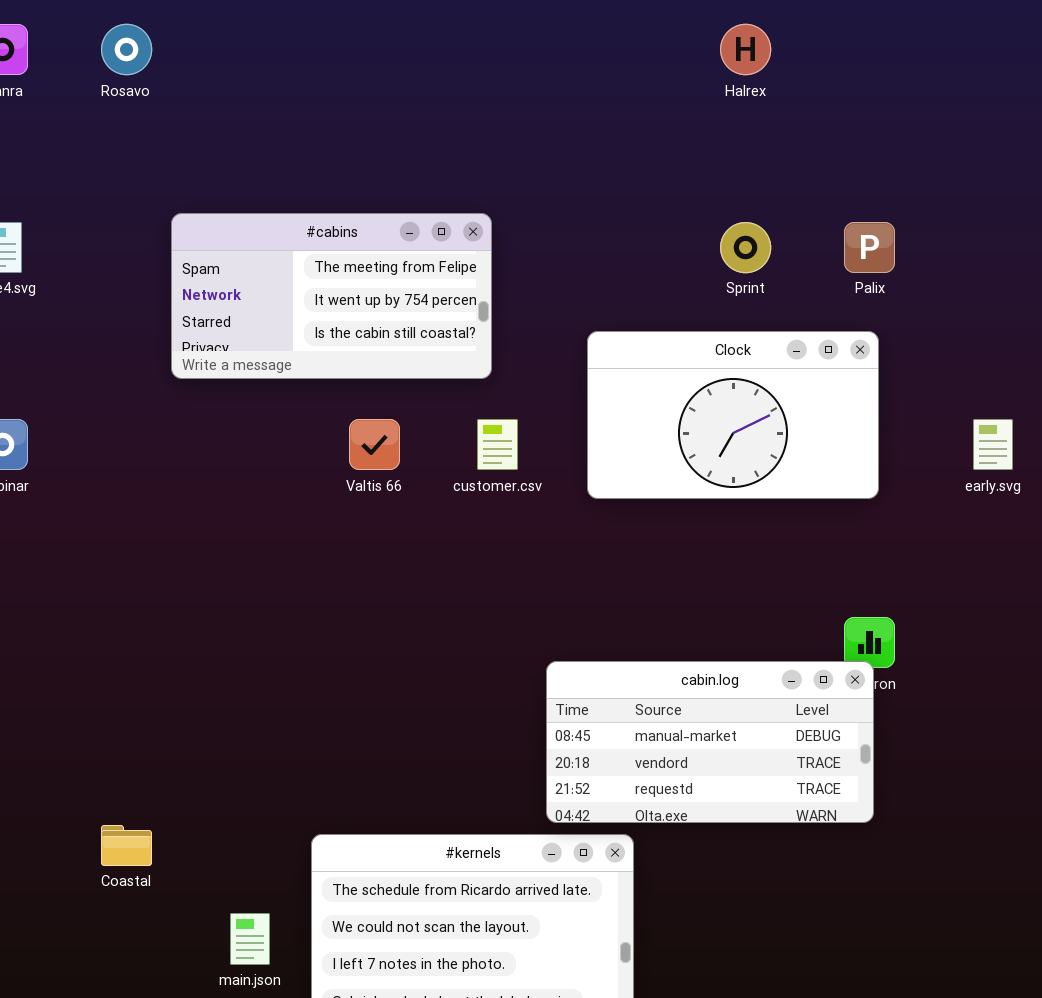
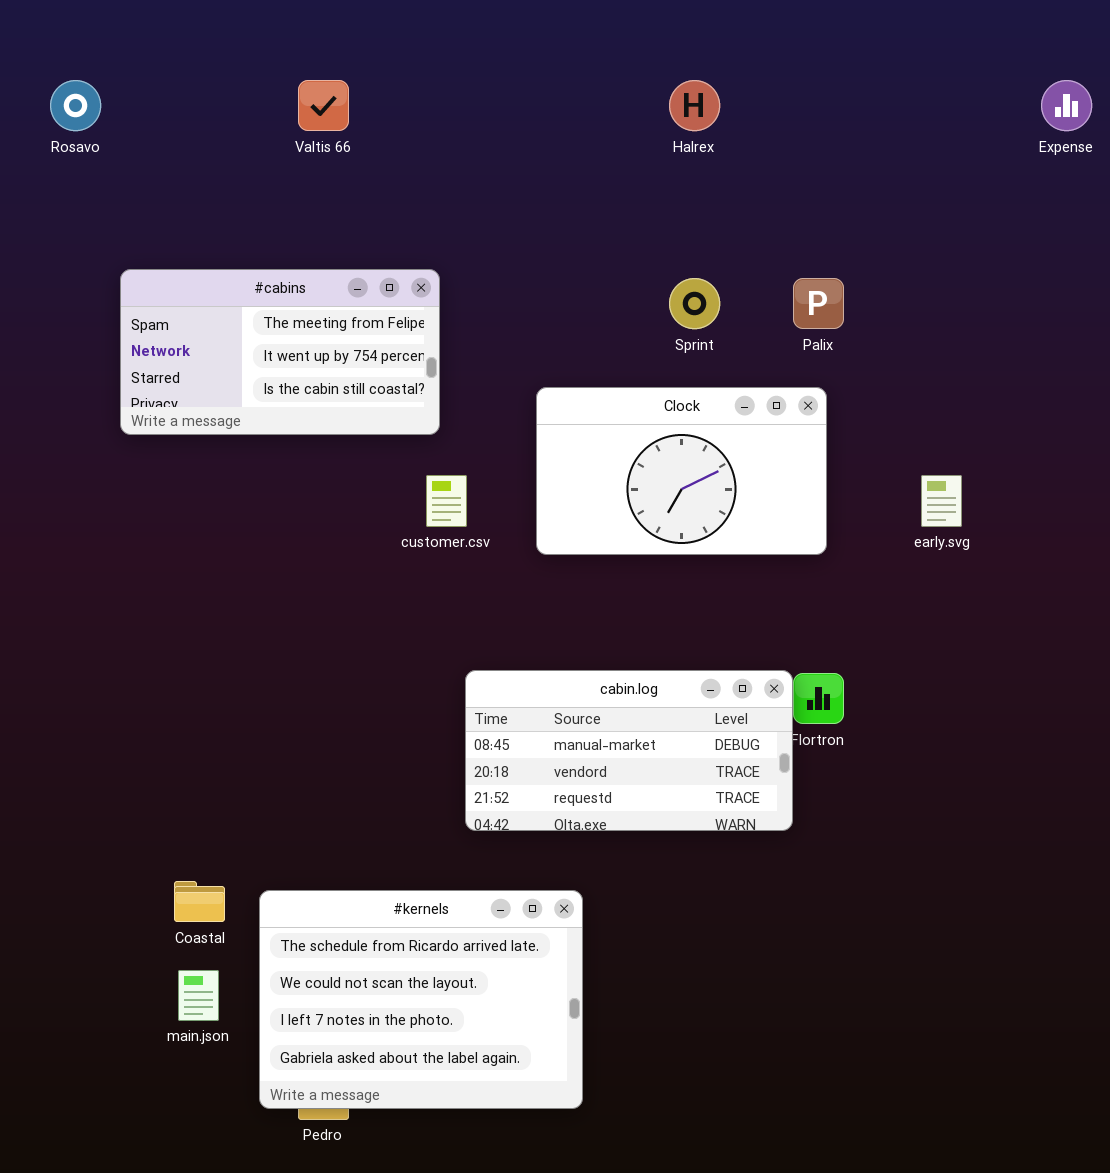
Valtis 66: [349,419,400,470] -> [298,80,349,131], moved
cabin.log: [546,661,874,823] -> [465,670,793,831], moved
Coastal: [101,825,152,866] -> [174,881,225,922], moved

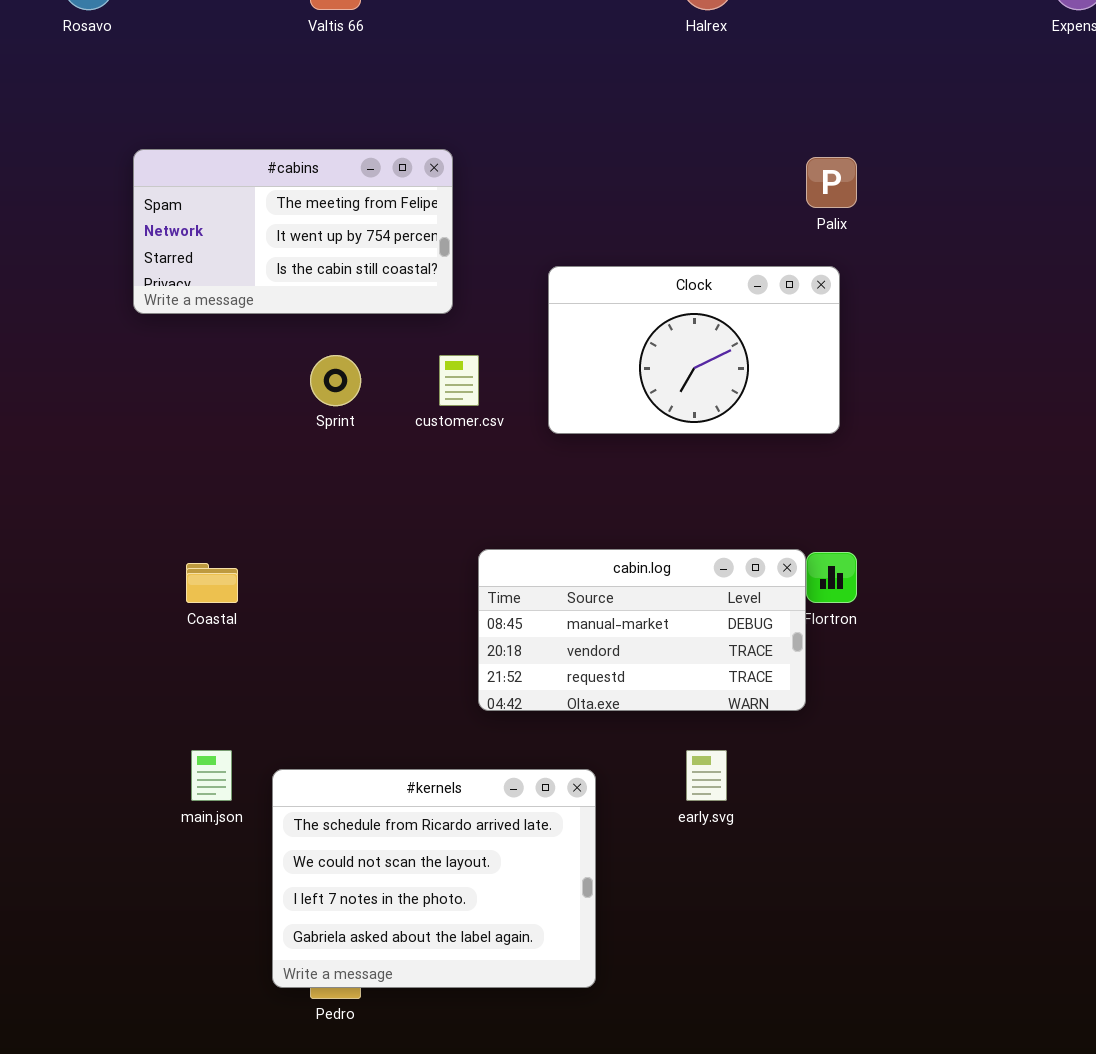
Sprint: [669,278,720,329] -> [310,355,361,406], moved
early.svg: [921,475,962,527] -> [686,750,727,801], moved
Coastal: [174,881,225,922] -> [186,563,238,603], moved
main.json: [178,970,219,1021] -> [191,750,232,801], moved

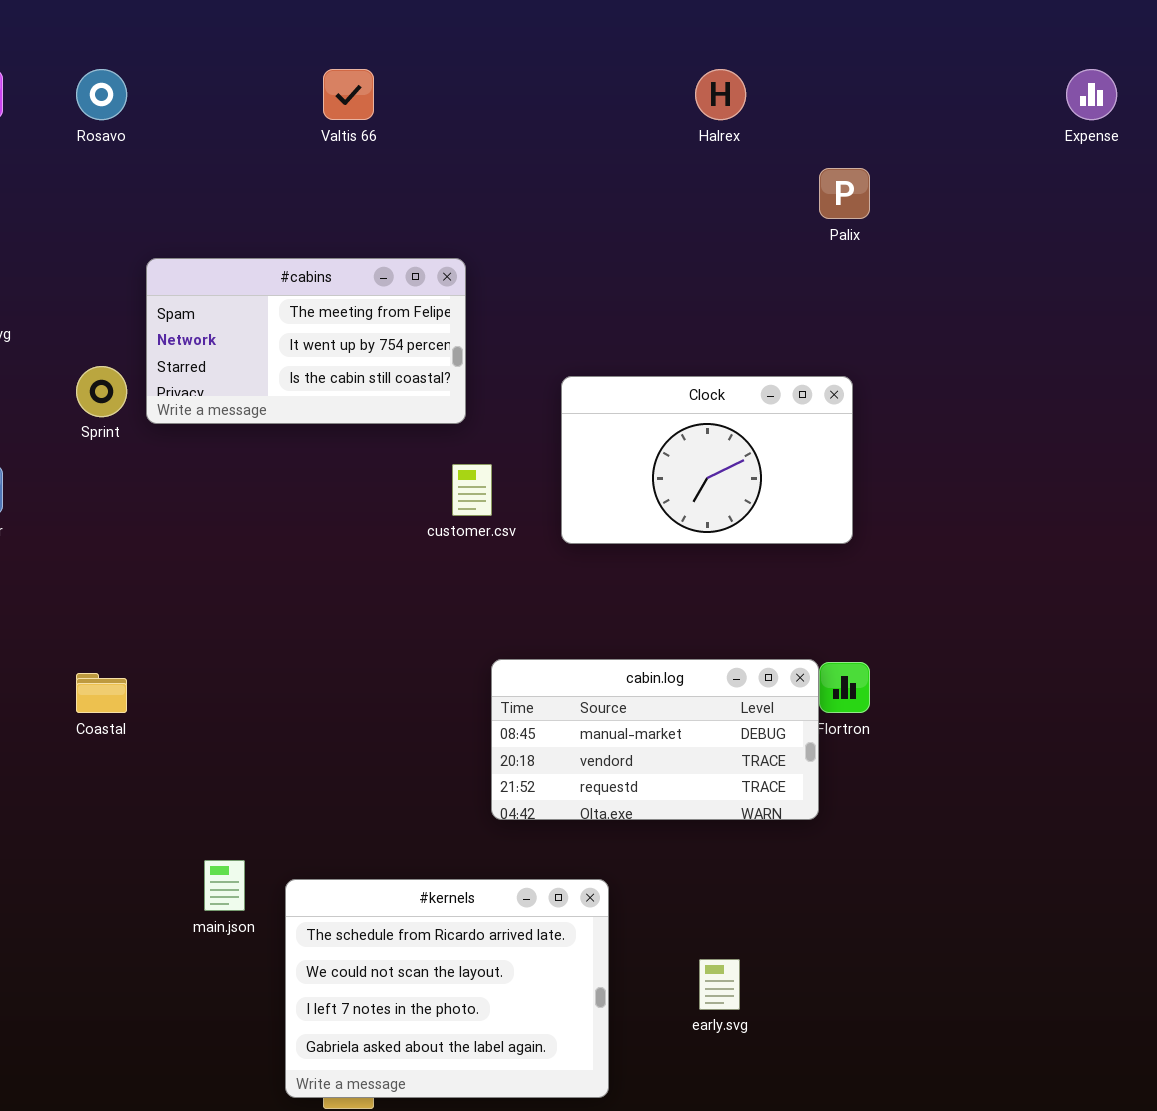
Palix: [806,157,857,208] -> [819,168,870,219], moved
Sprint: [310,355,361,406] -> [76,366,127,417], moved
Coastal: [186,563,238,603] -> [76,673,127,713], moved
early.svg: [686,750,727,801] -> [699,959,740,1010], moved

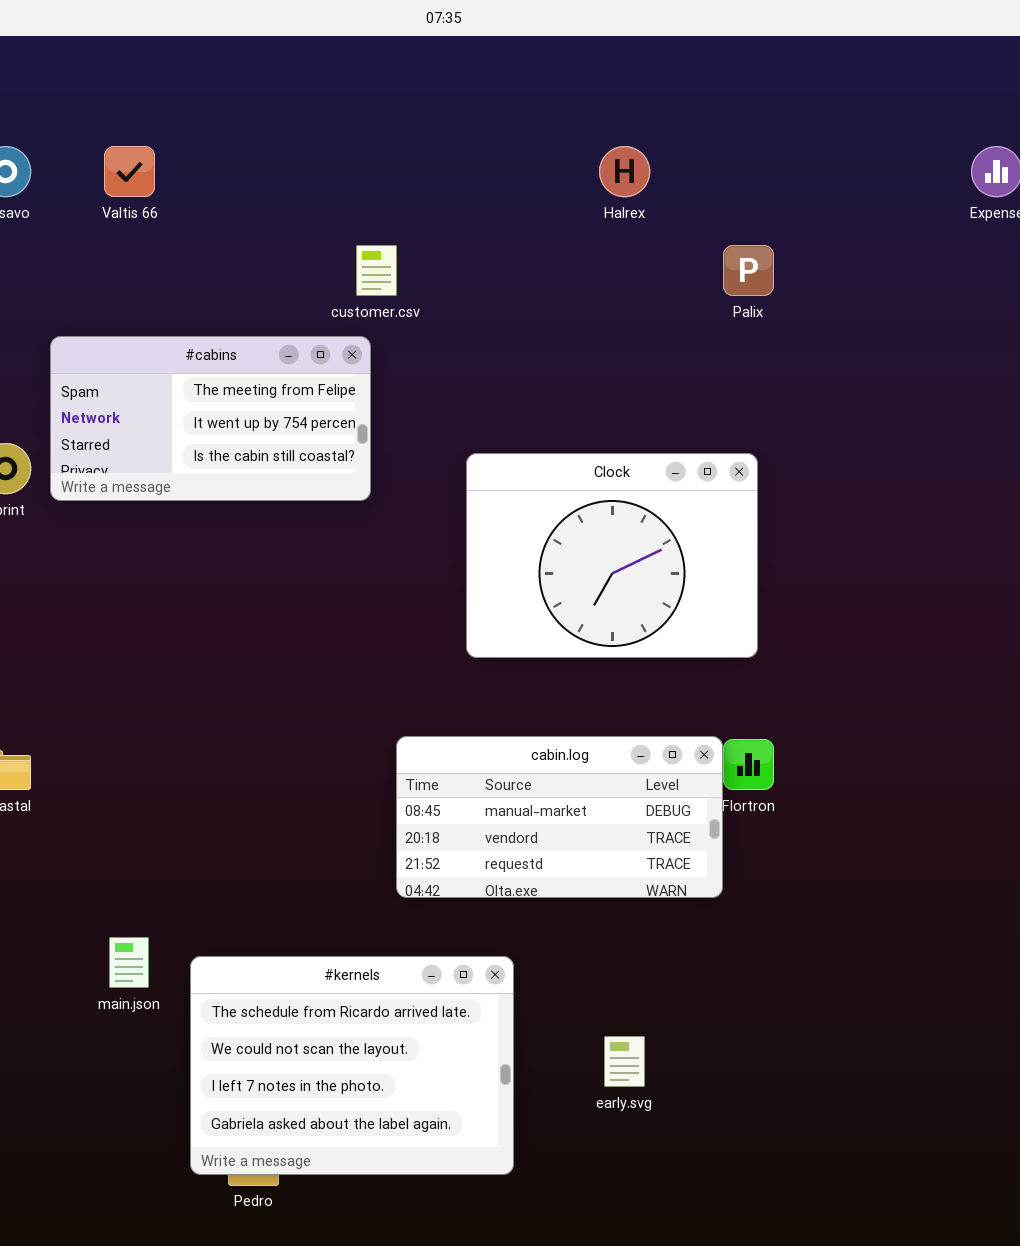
Valtis 66: [323,69,374,120] -> [104,146,155,197], moved
Clock: [561,376,853,544] -> [466,453,758,658], resized
customer.csv: [452,464,492,516] -> [356,245,397,296], moved

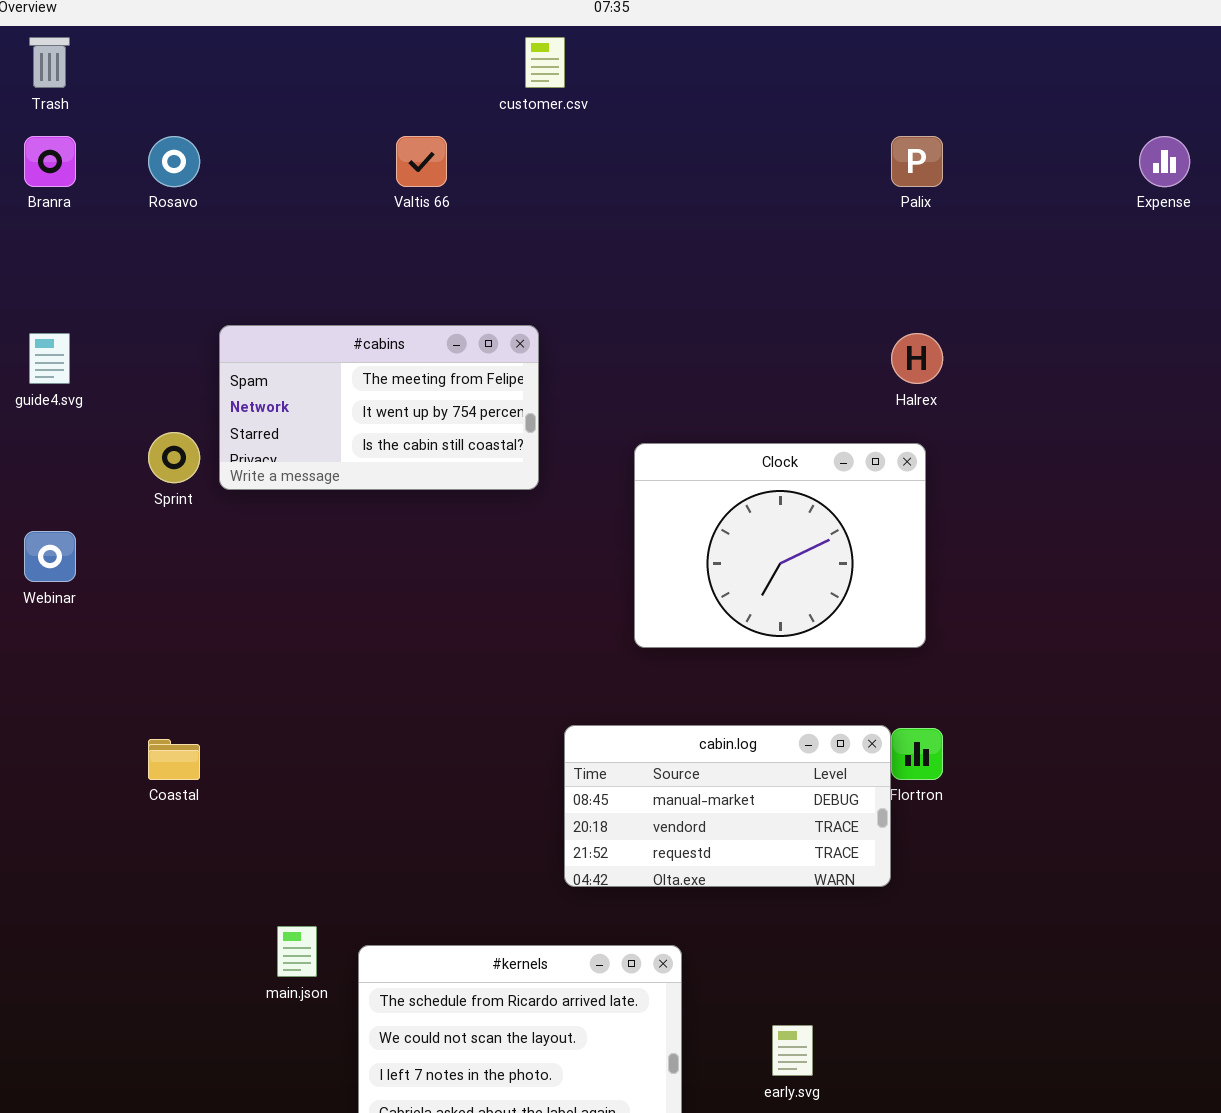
Valtis 66: [104,146,155,197] -> [396,136,447,187], moved
Halrex: [599,146,650,197] -> [891,333,943,384], moved
customer.csv: [356,245,397,296] -> [525,37,565,88], moved
Palix: [723,245,774,296] -> [891,136,943,187], moved

